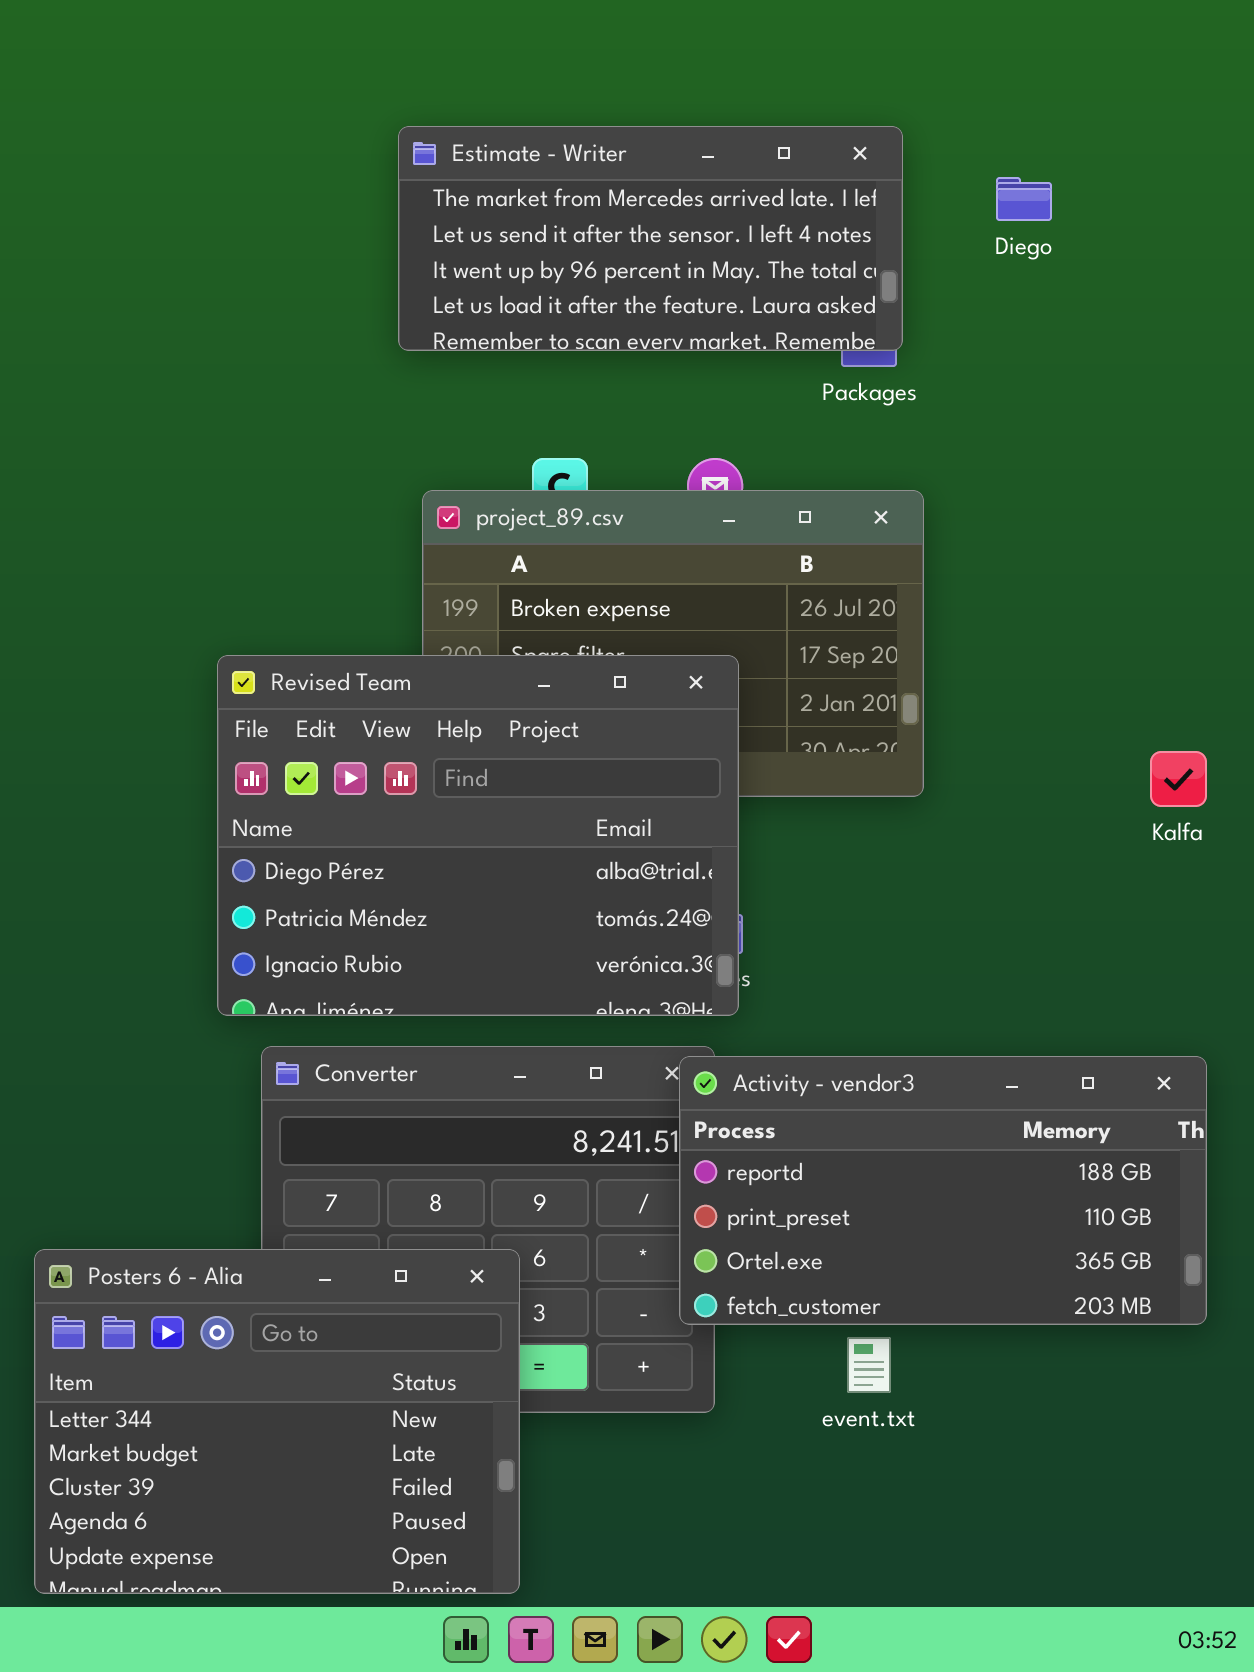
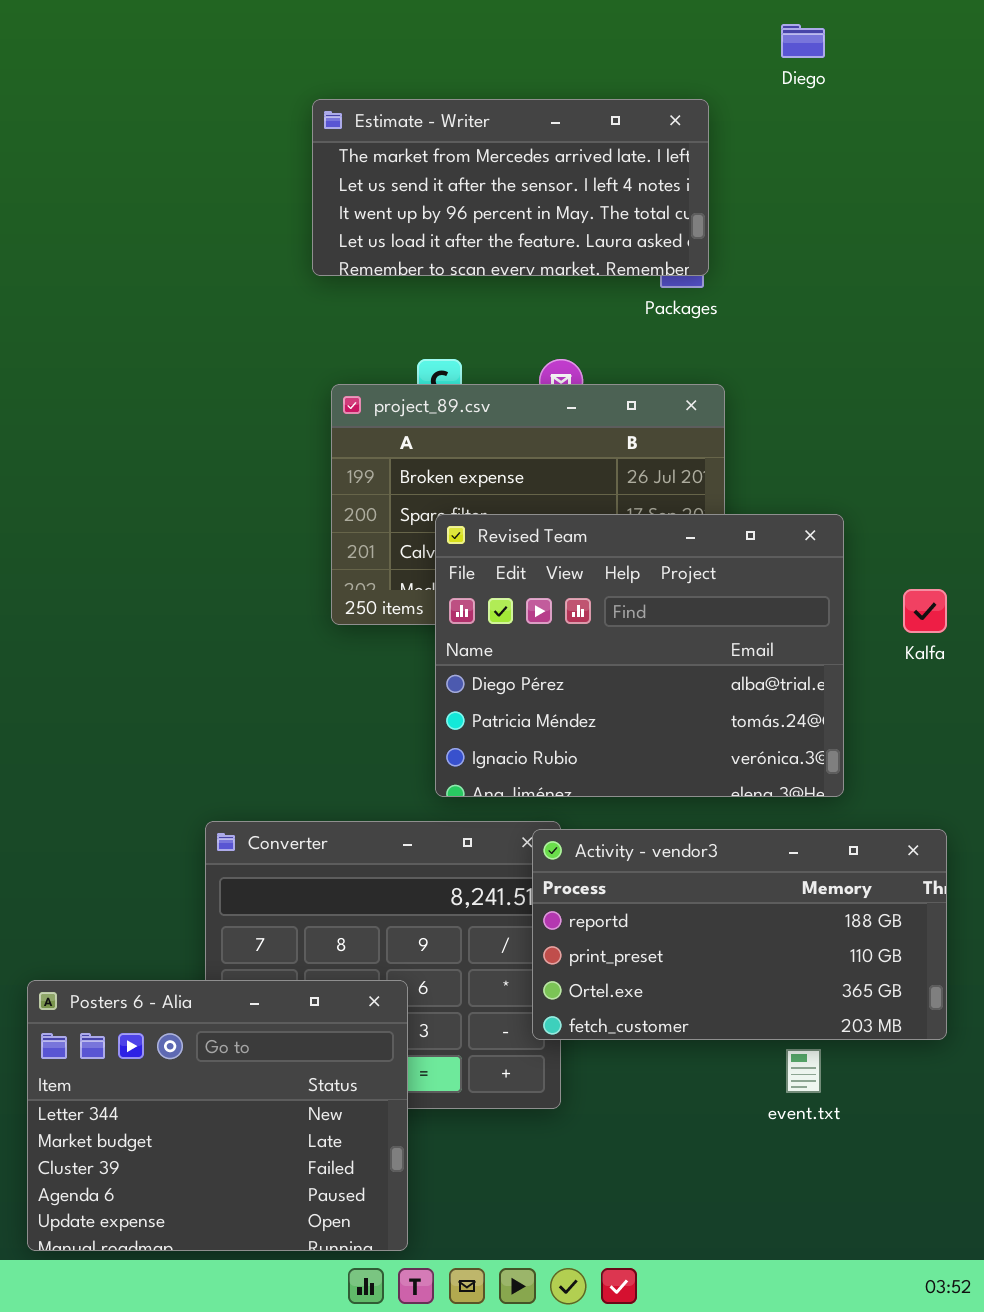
Diego: [996,177,1052,221] -> [781,24,825,58], moved
Revised Team: [217,655,739,1016] -> [435,514,844,797], moved
event.txt: [847,1337,891,1393] -> [786,1049,821,1093], moved

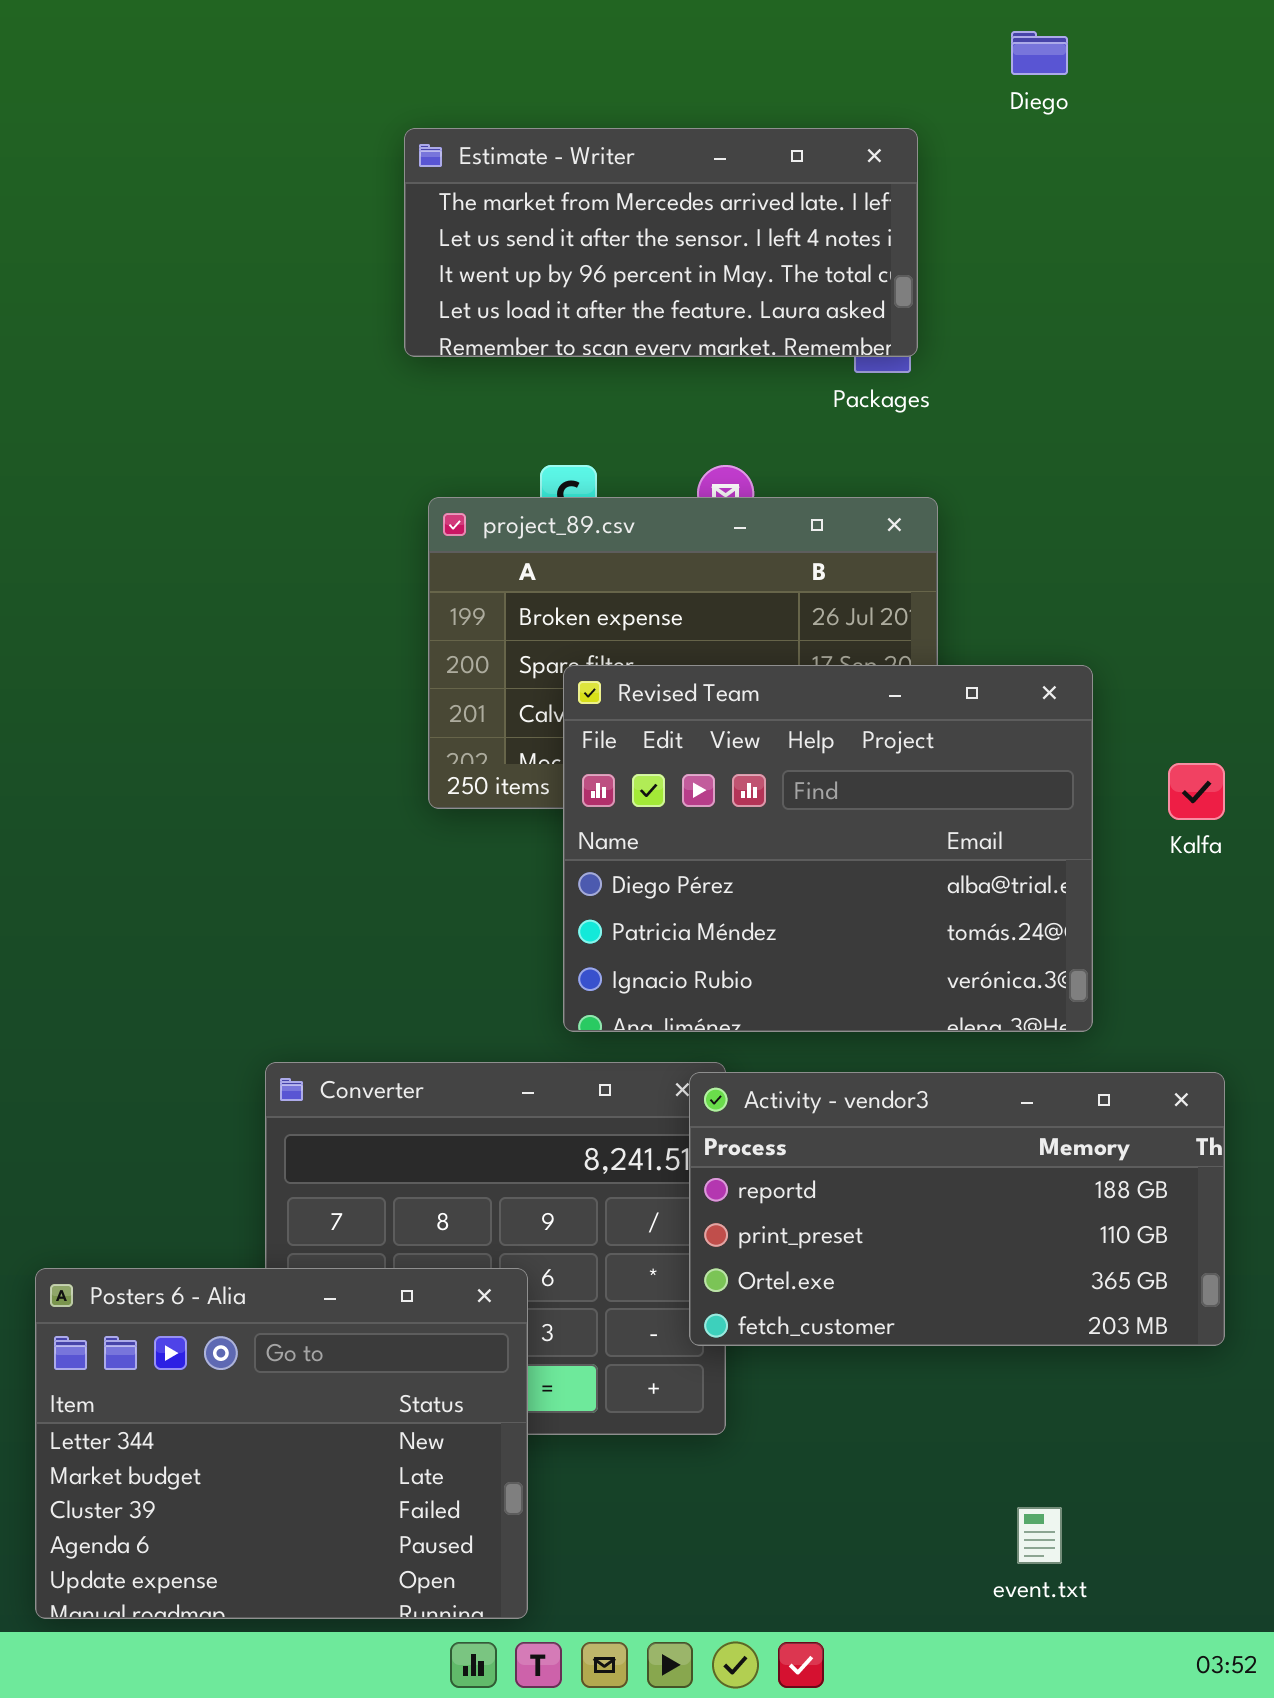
event.txt: [786,1049,821,1093] -> [1017,1507,1062,1564], moved

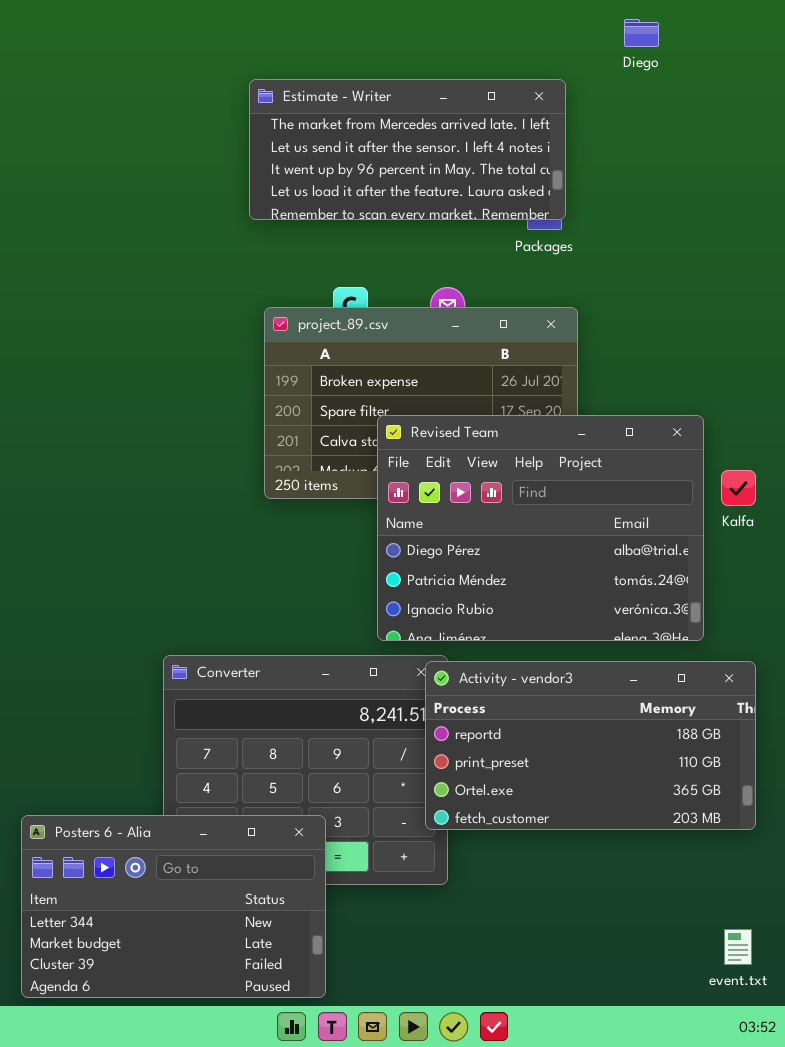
Revised Team: [563,665,1093,1032] -> [377,415,704,641], moved
Posters 6 - Alia: [35,1268,528,1619] -> [21,815,326,998], resized
event.txt: [1017,1507,1062,1564] -> [724,929,752,965], moved

